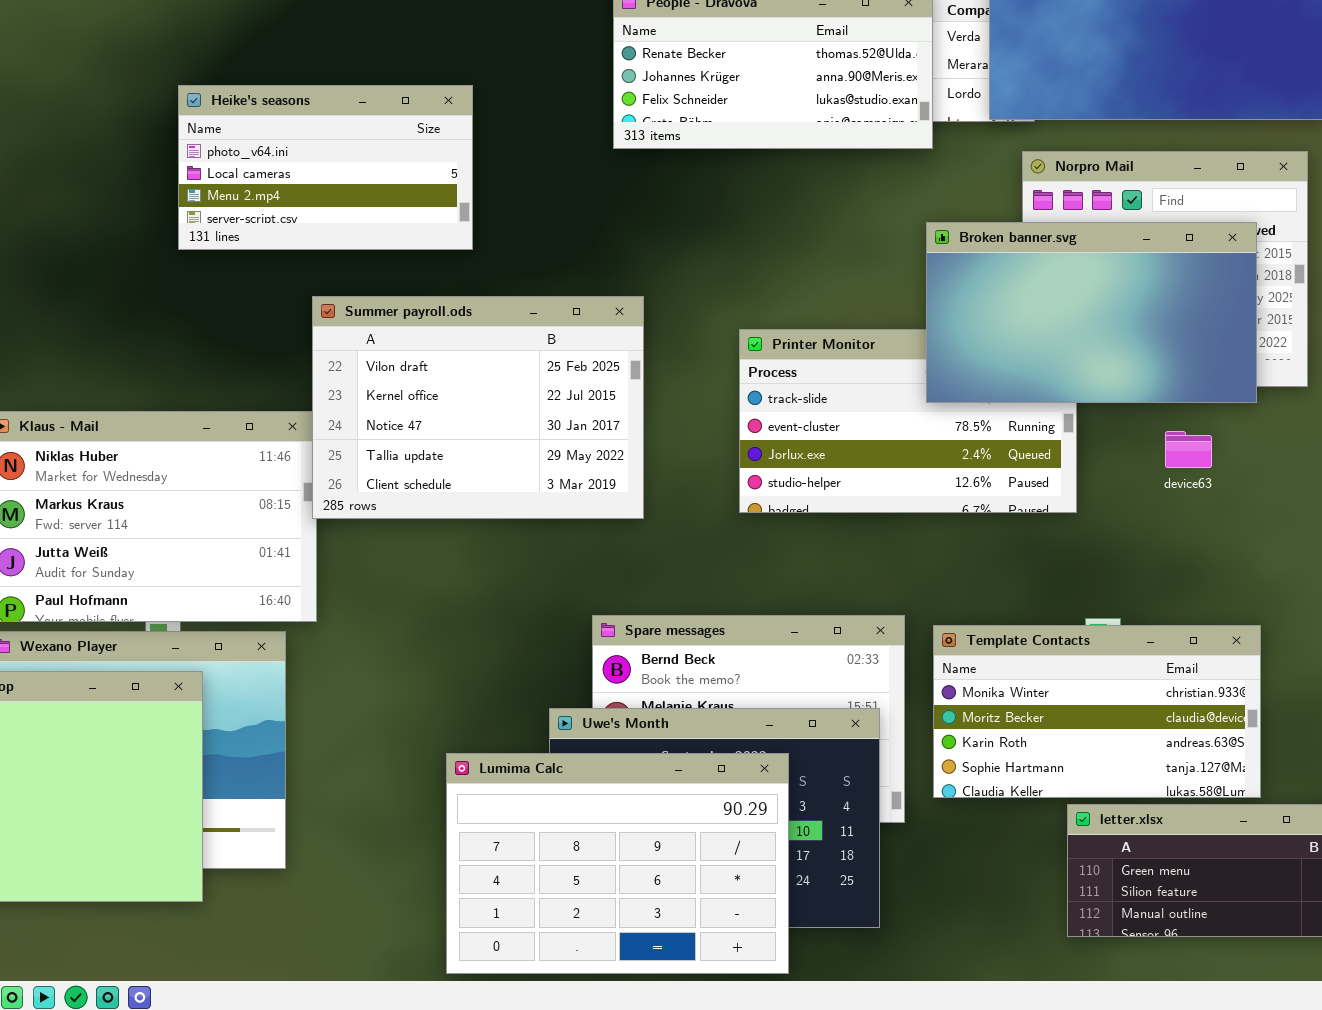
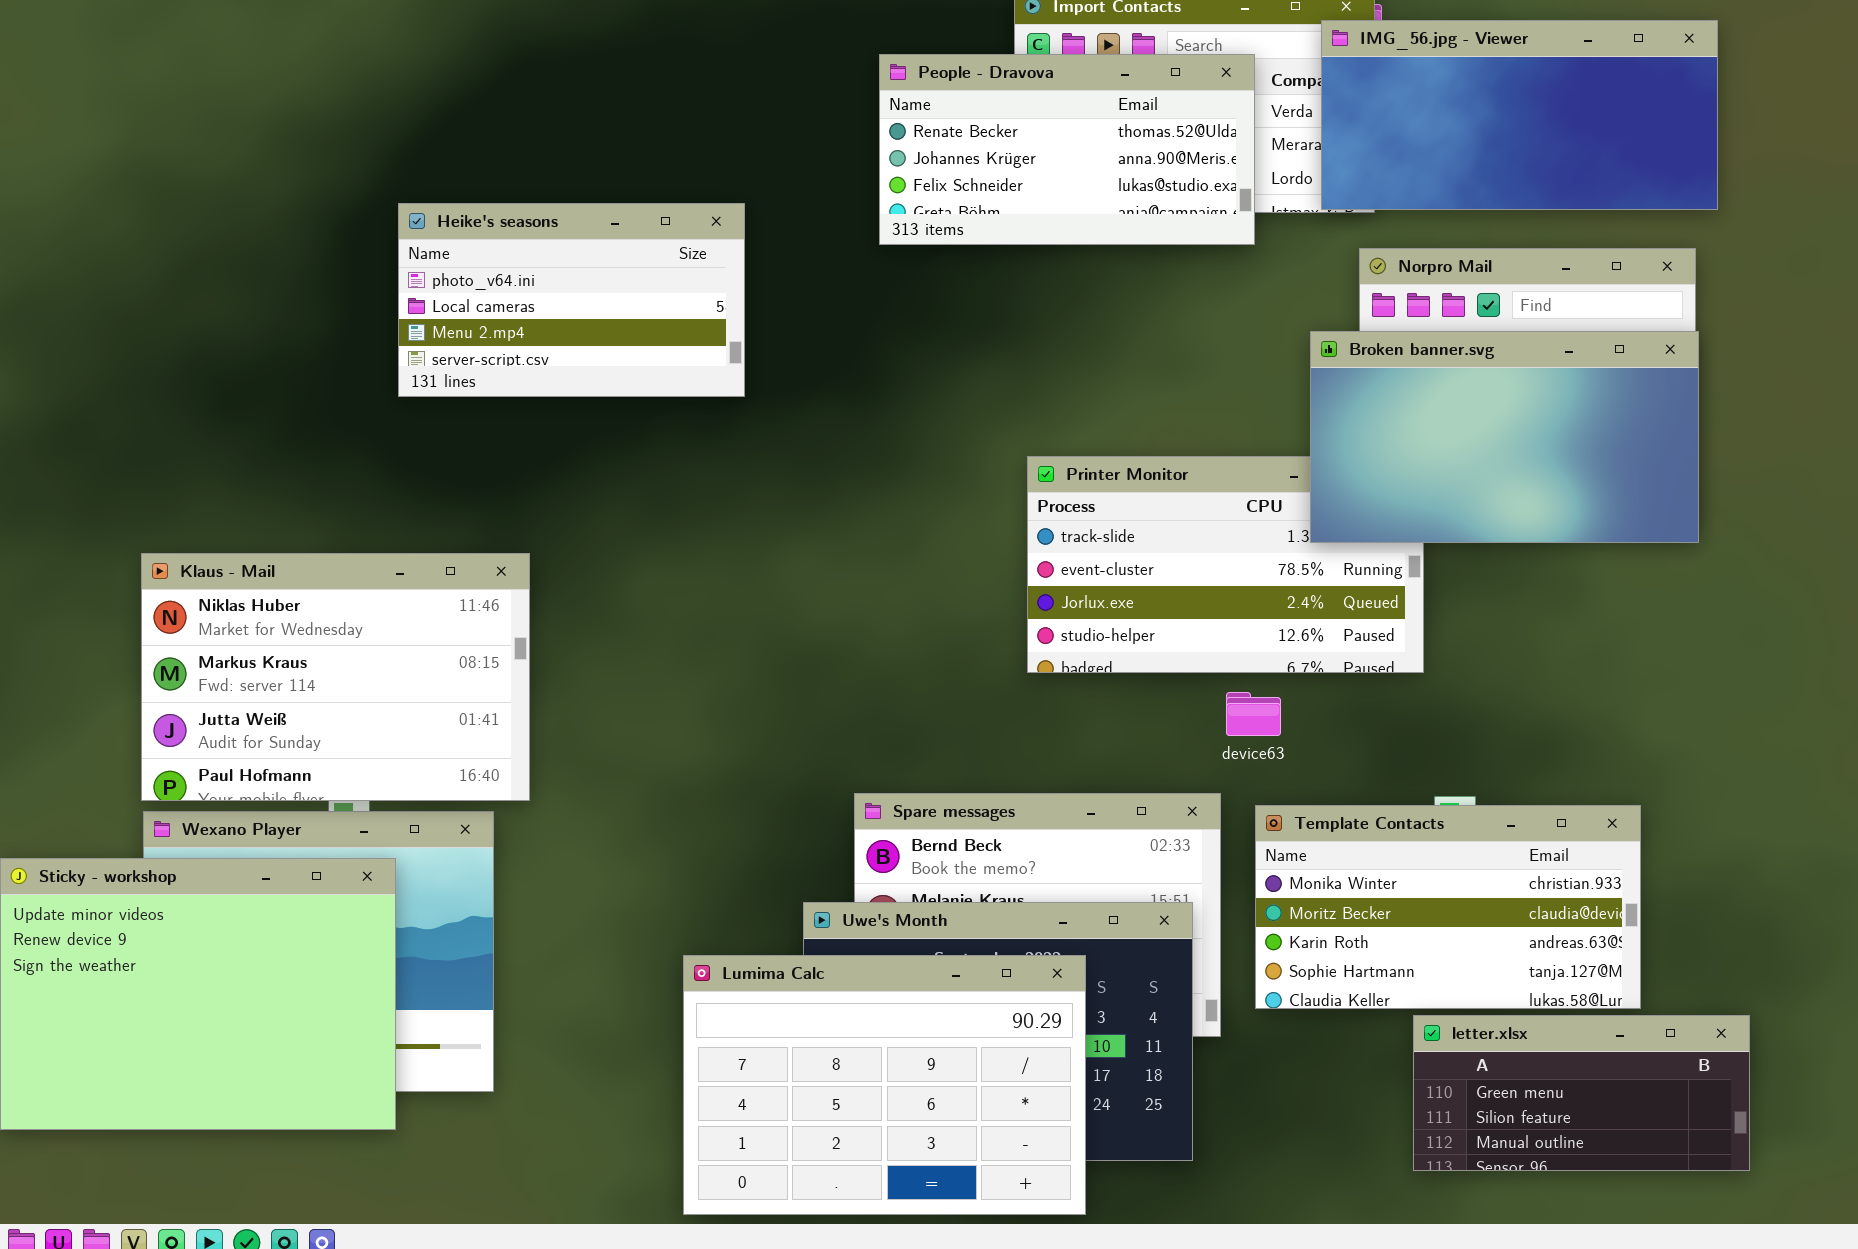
Heike's seasons: [178,85,473,250] -> [398,203,745,397], moved
Broken banner.svg: [926,222,1257,403] -> [1310,331,1699,543], moved
Summer payroll.ods: [312,296,644,519] -> none, closed
device63: [1165,431,1212,468] -> [1226,692,1281,736], moved

